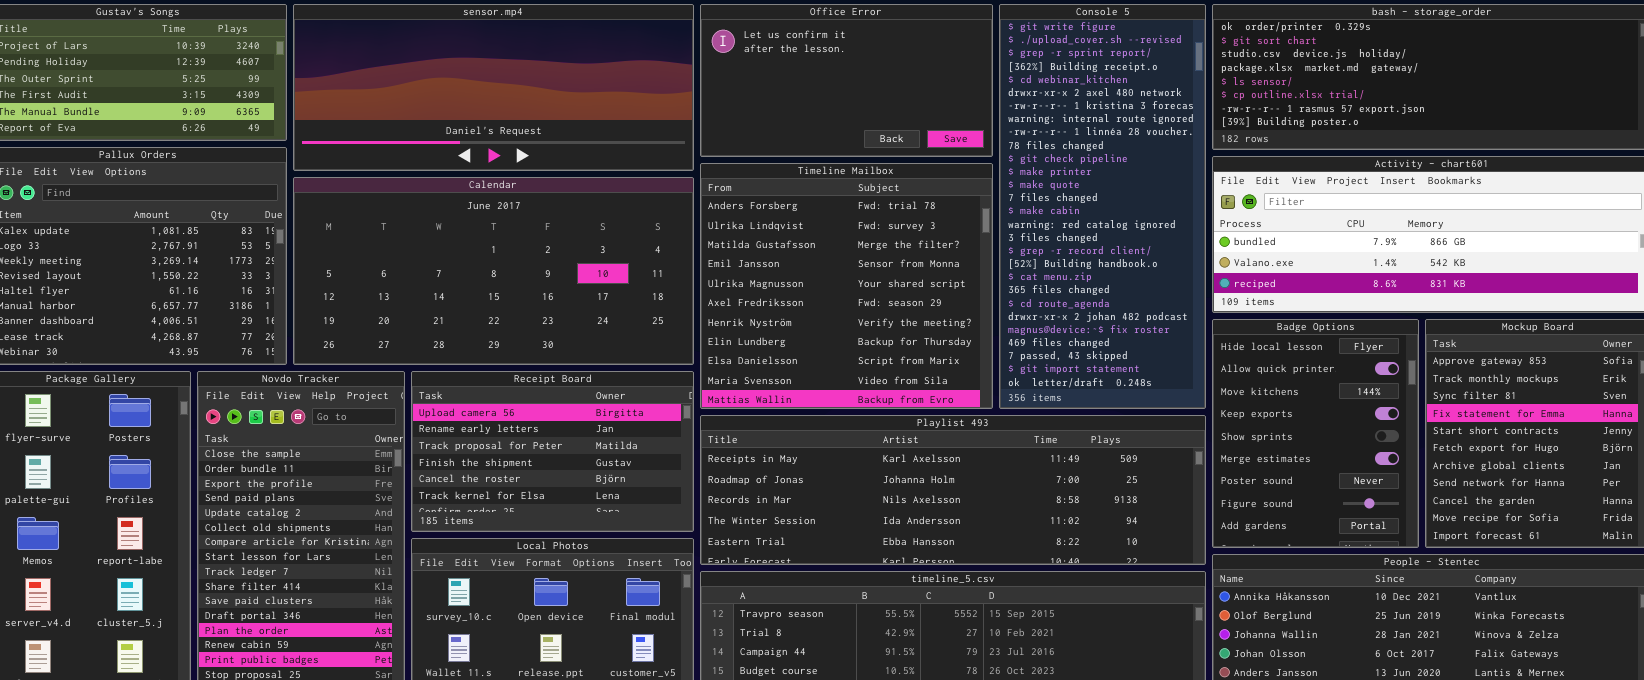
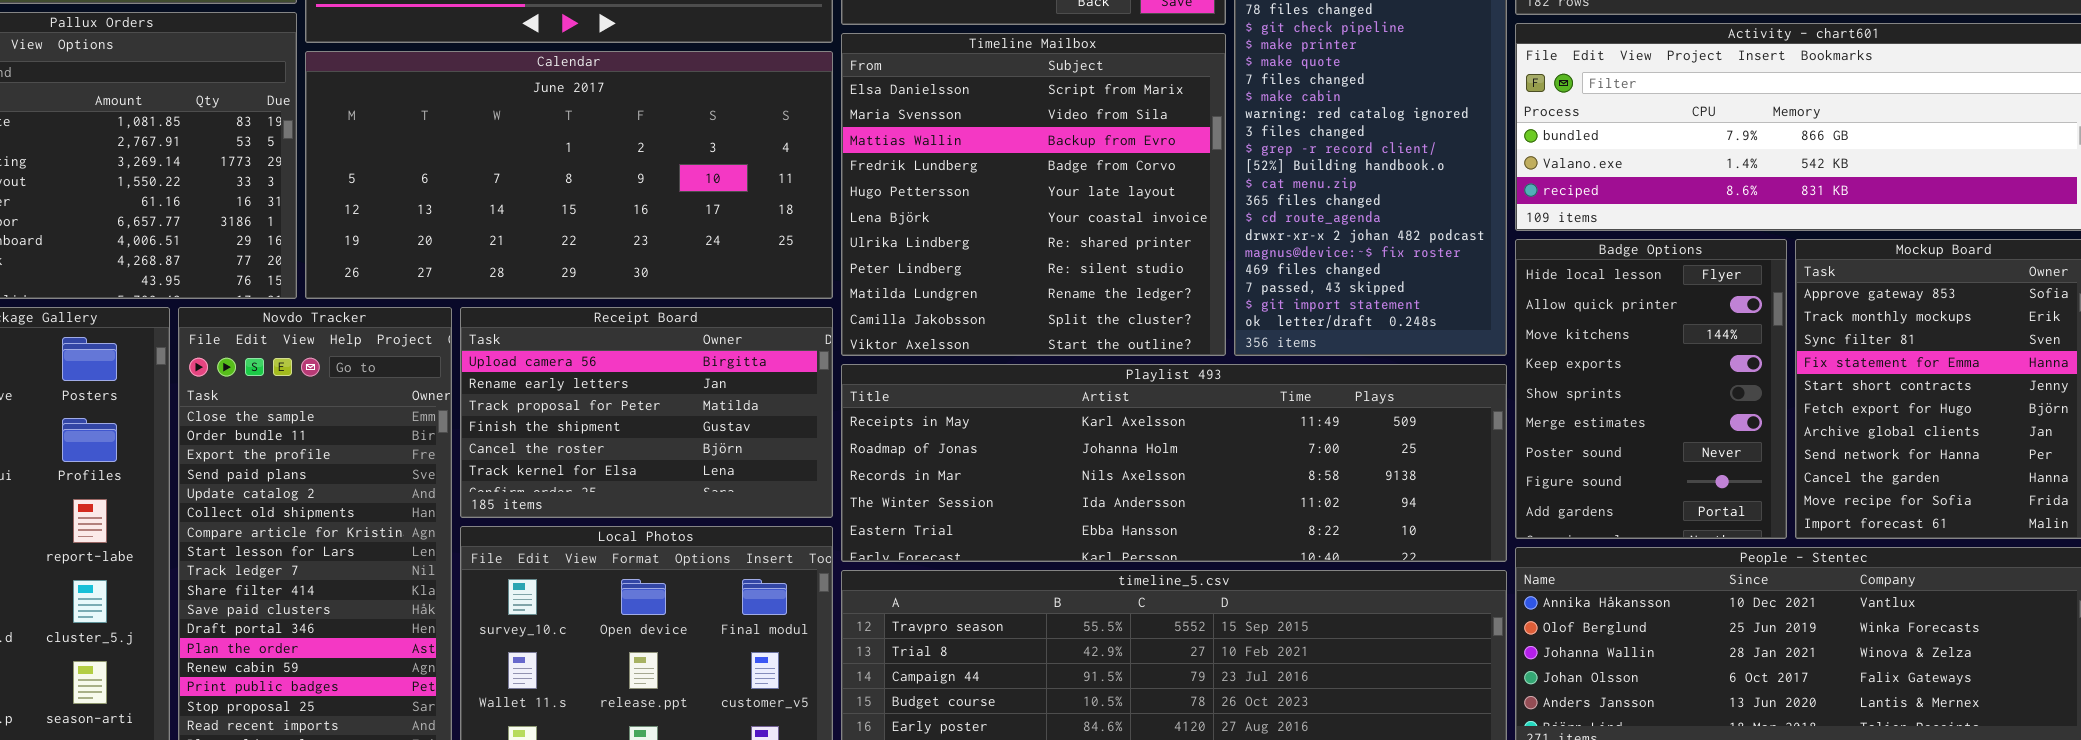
Timeline Mailbox: [700,163,993,409] -> [841,33,1226,356], scrolled down 8 rows

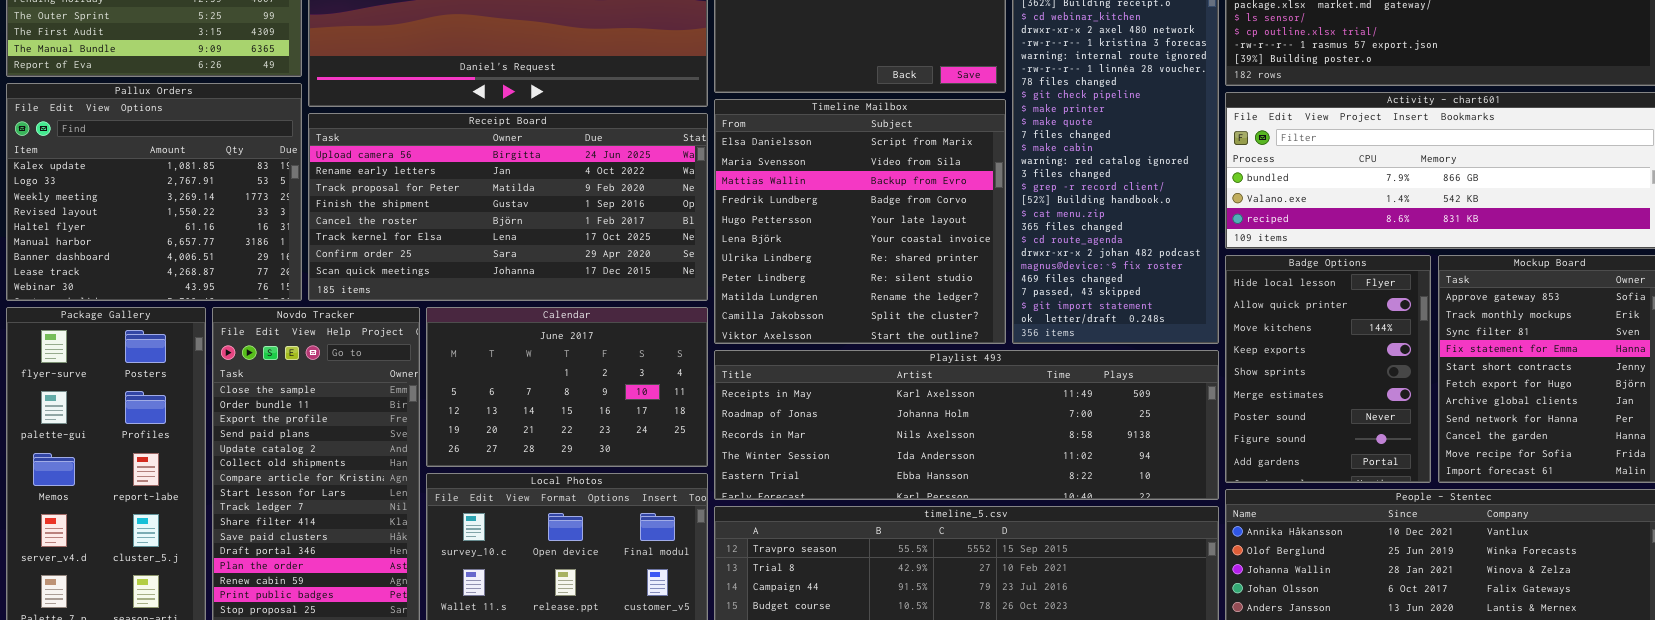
Calendar: [305,51,833,299] -> [426,307,708,467], moved, resized
Receipt Board: [460,307,833,518] -> [308,113,708,301], moved, resized

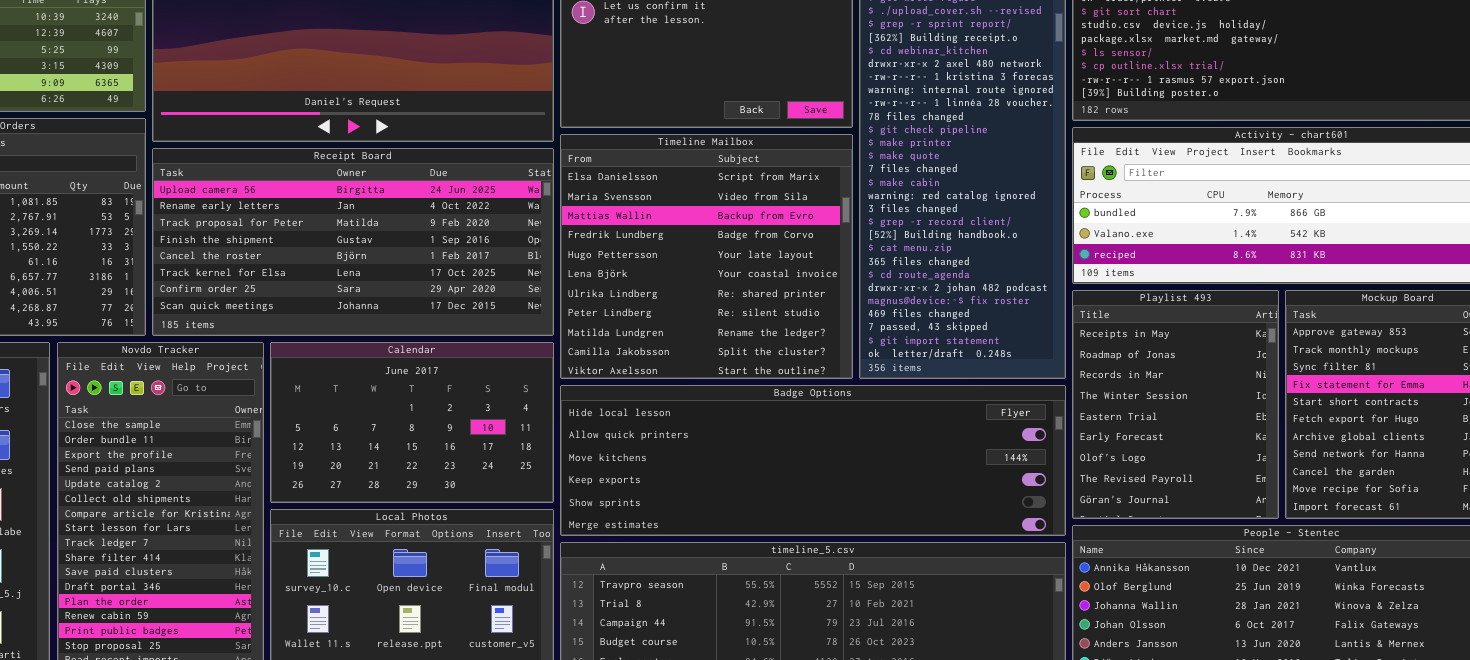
Badge Options: [1225,255,1431,483] -> [560,385,1066,536], moved, resized
Playlist 493: [714,350,1219,500] -> [1072,290,1279,519], moved, resized

